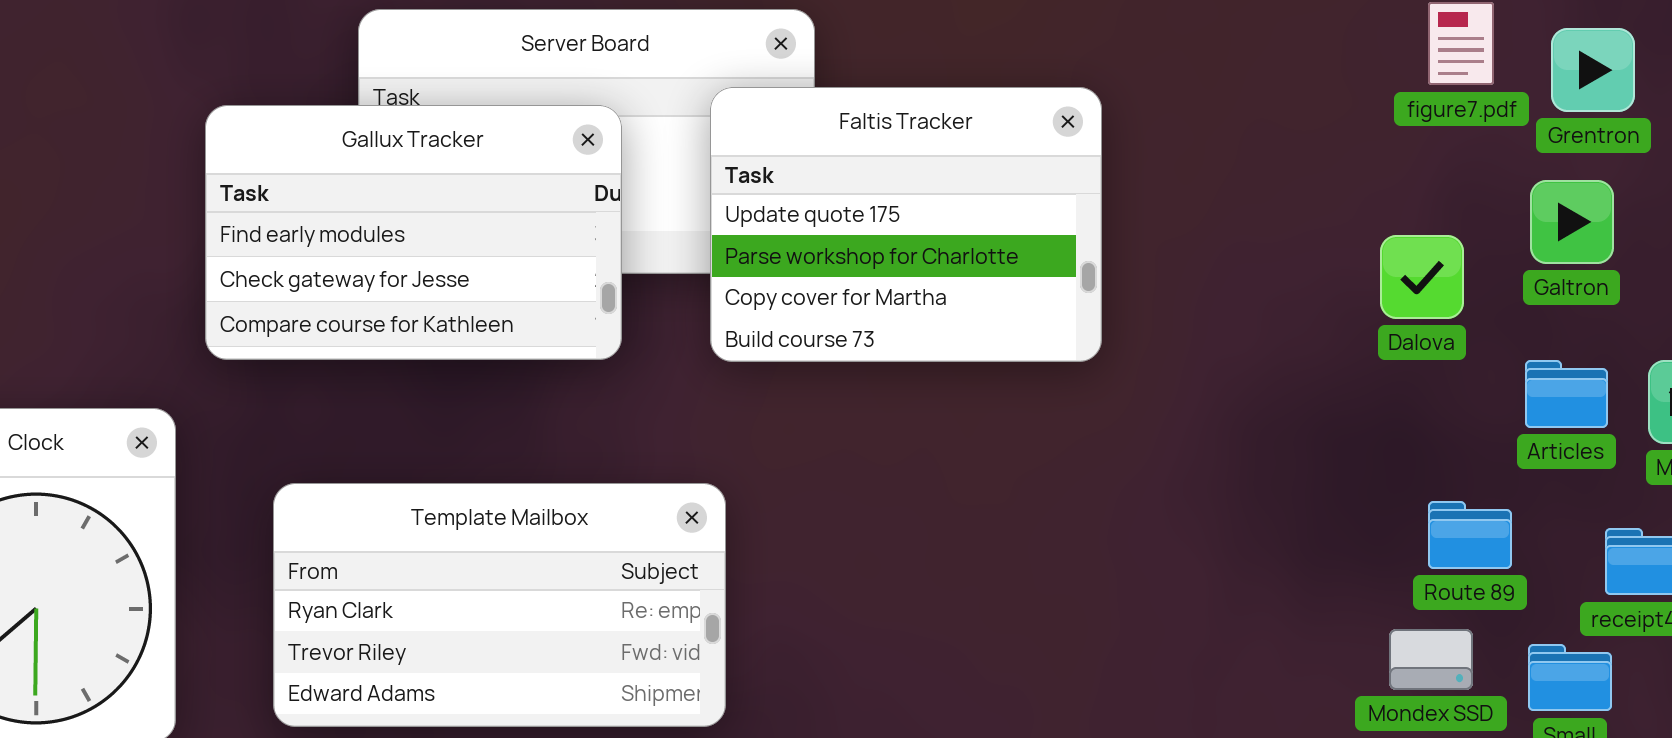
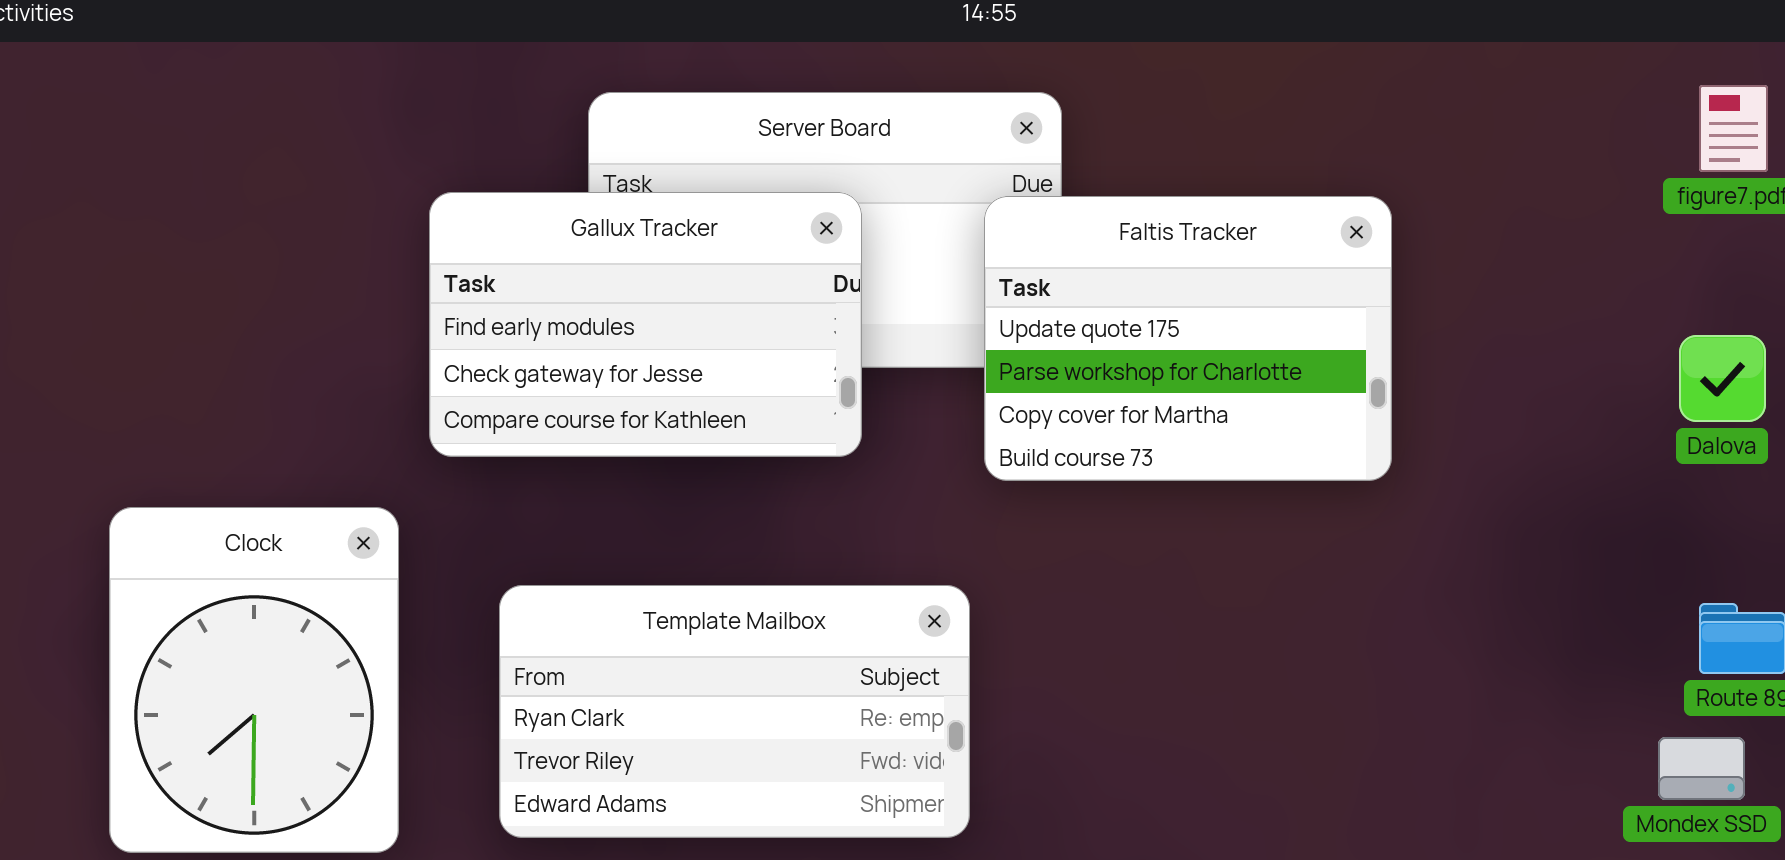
Faltis Tracker: [710,87,1102,362] -> [984,196,1392,481], moved
Dalova: [1380,235,1464,319] -> [1679,335,1766,422], moved

